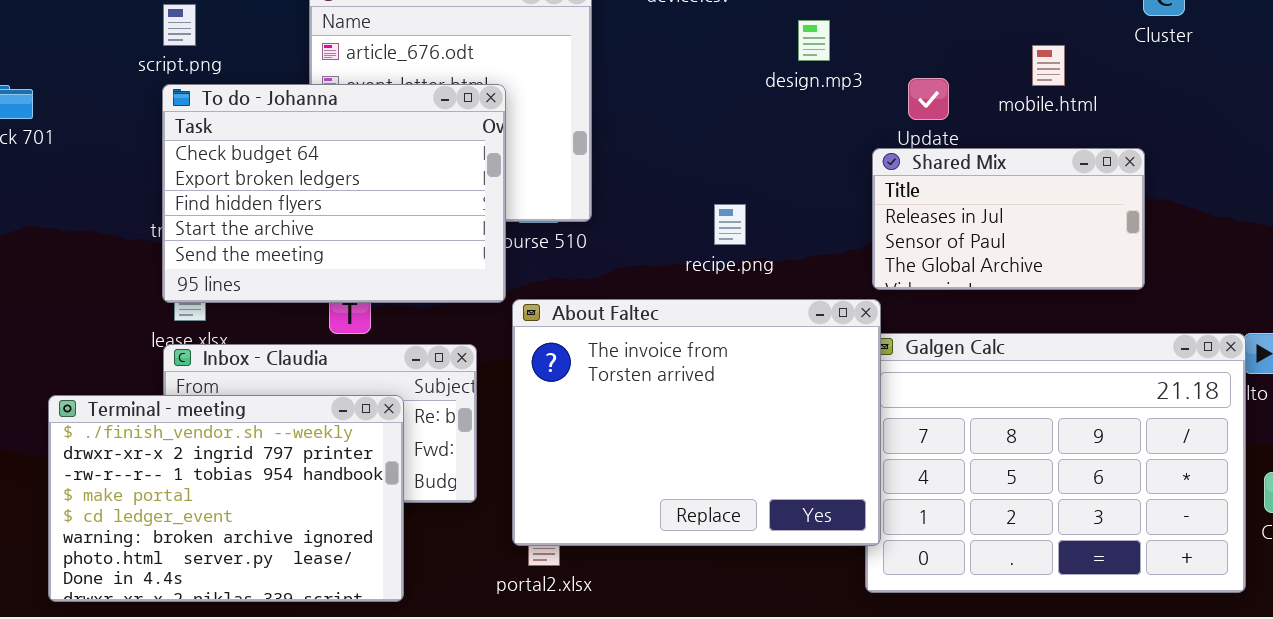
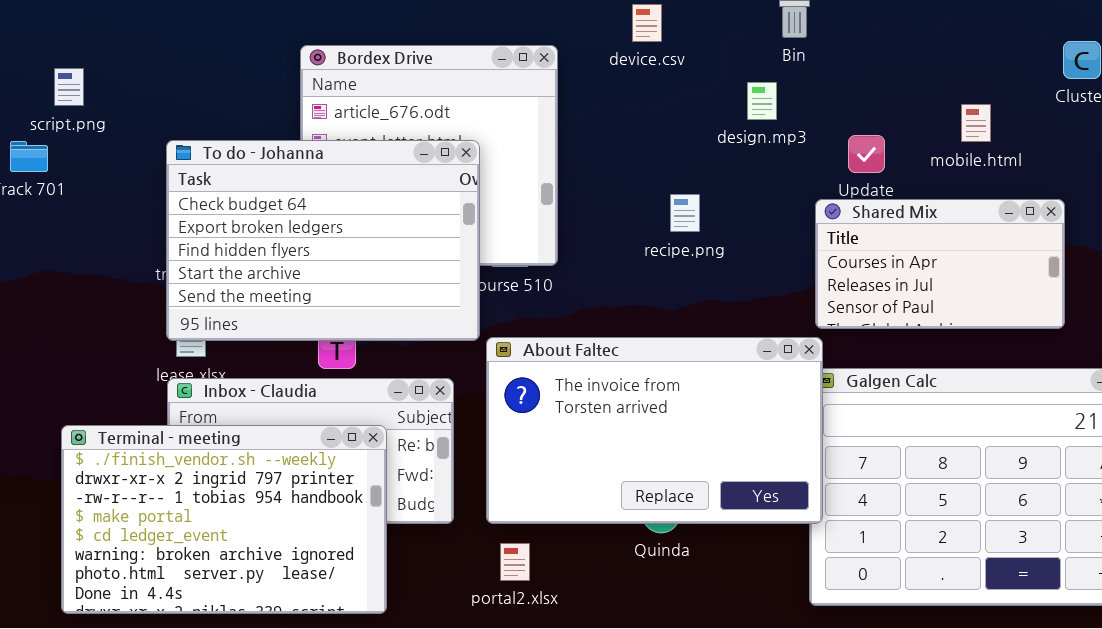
script.png: [163,4,196,46] -> [54,68,84,106], moved
Shared Mix: [872,148,1145,290] -> [815,199,1065,329], scrolled up 1 row
recipe.png: [714,204,746,245] -> [670,194,700,232], moved
About Faltec: [512,299,881,546] -> [486,337,823,524], resized

